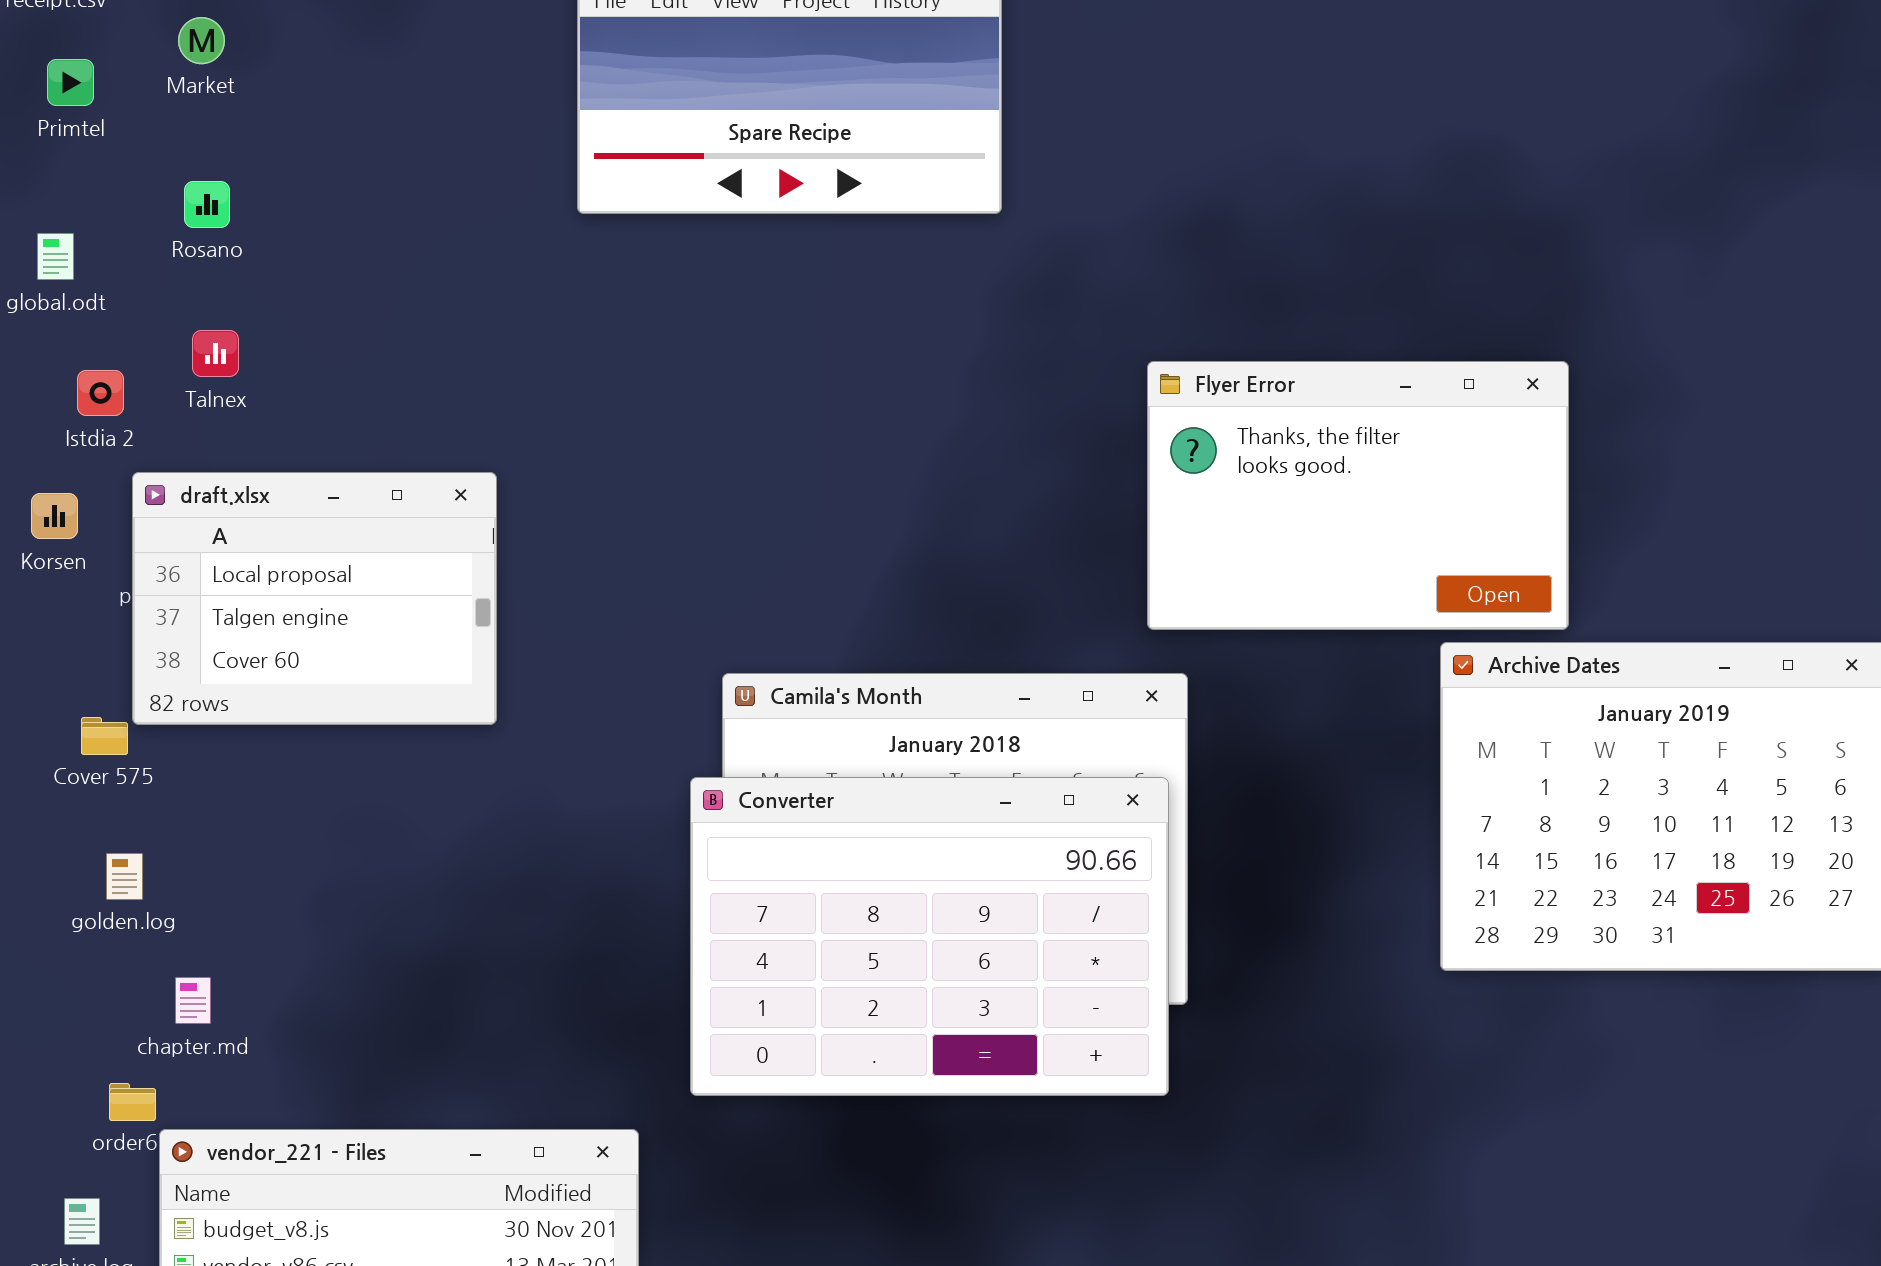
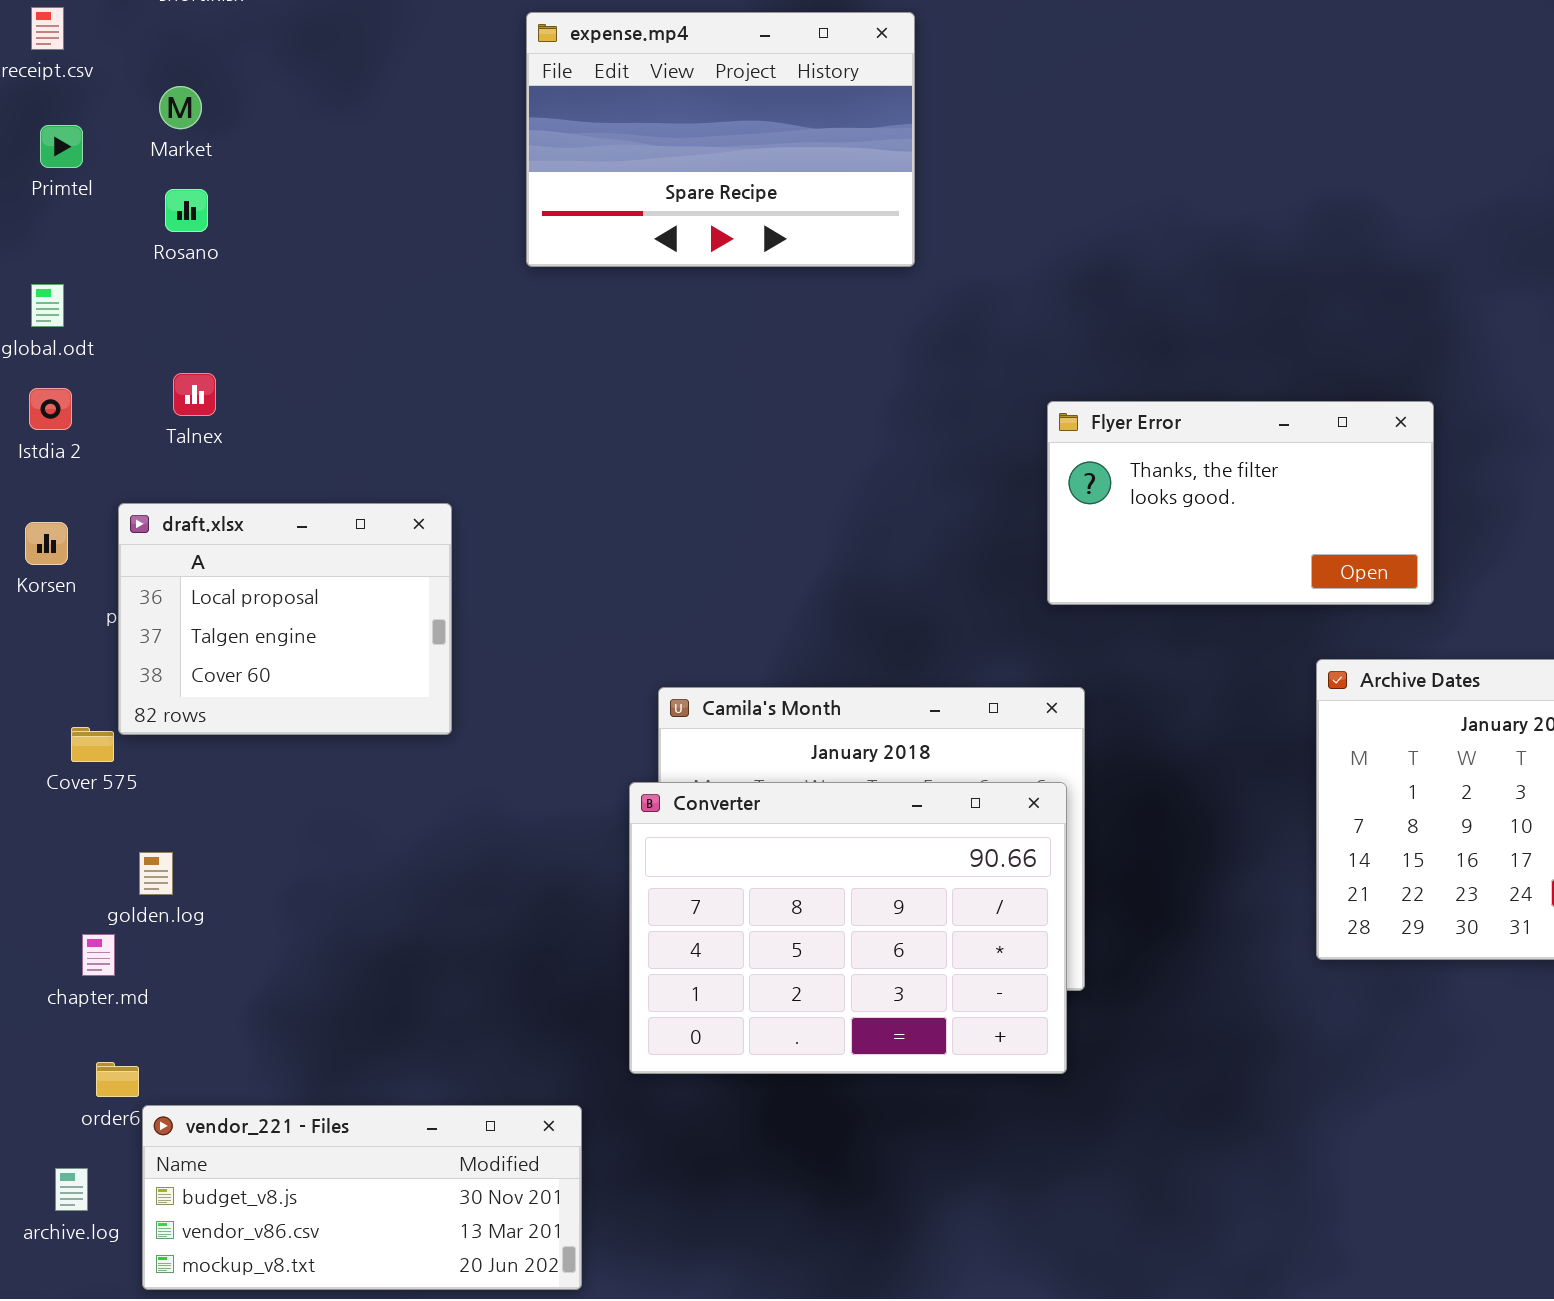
Rosano: [184,181,230,228] -> [165,189,208,232], moved
Flyer Error: [1147,361,1569,630] -> [1047,401,1434,605], resized
Istdia 2: [77,370,124,416] -> [29,388,72,430], moved
golden.log: [106,853,143,900] -> [139,852,173,895], moved
chapter.md: [175,977,211,1024] -> [82,934,115,976], moved

